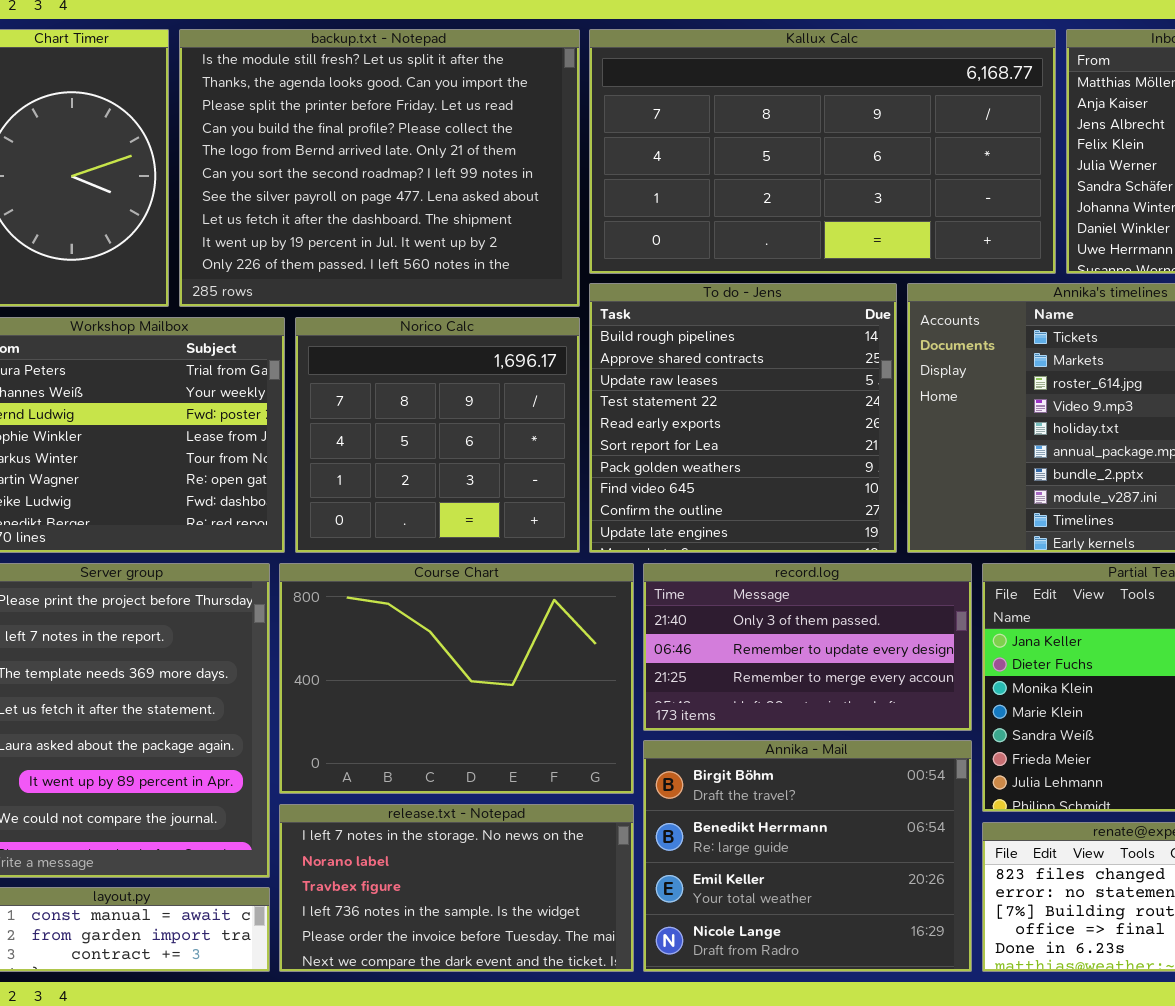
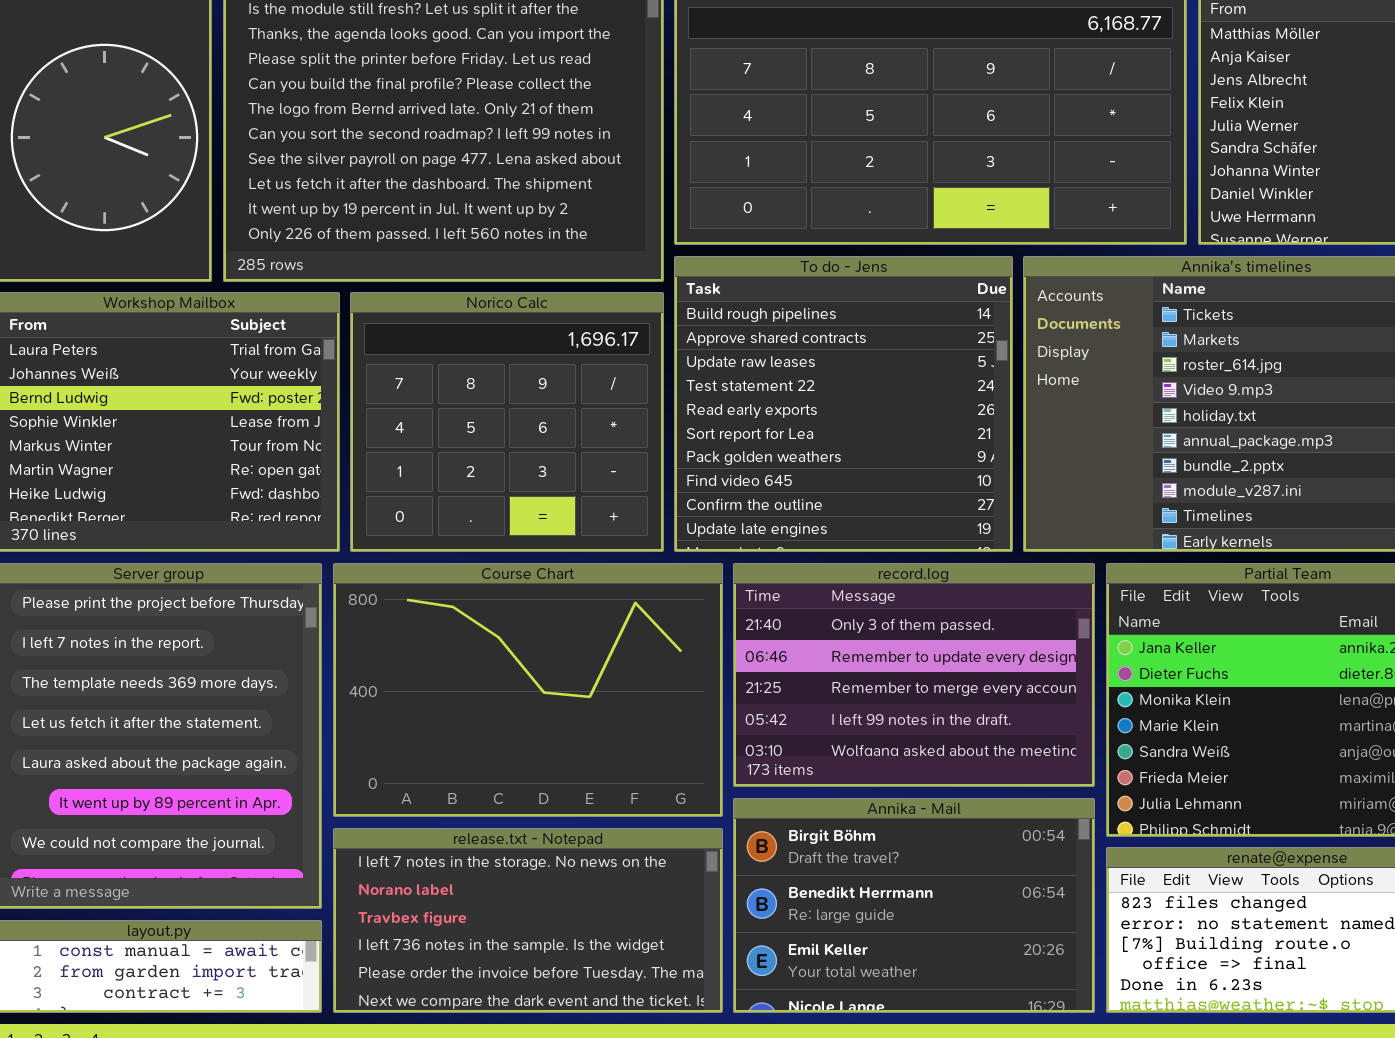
record.log: [643,563,972,731] -> [733,563,1095,787], resized
Annika - Mail: [643,740,972,972] -> [733,798,1095,1013], resized

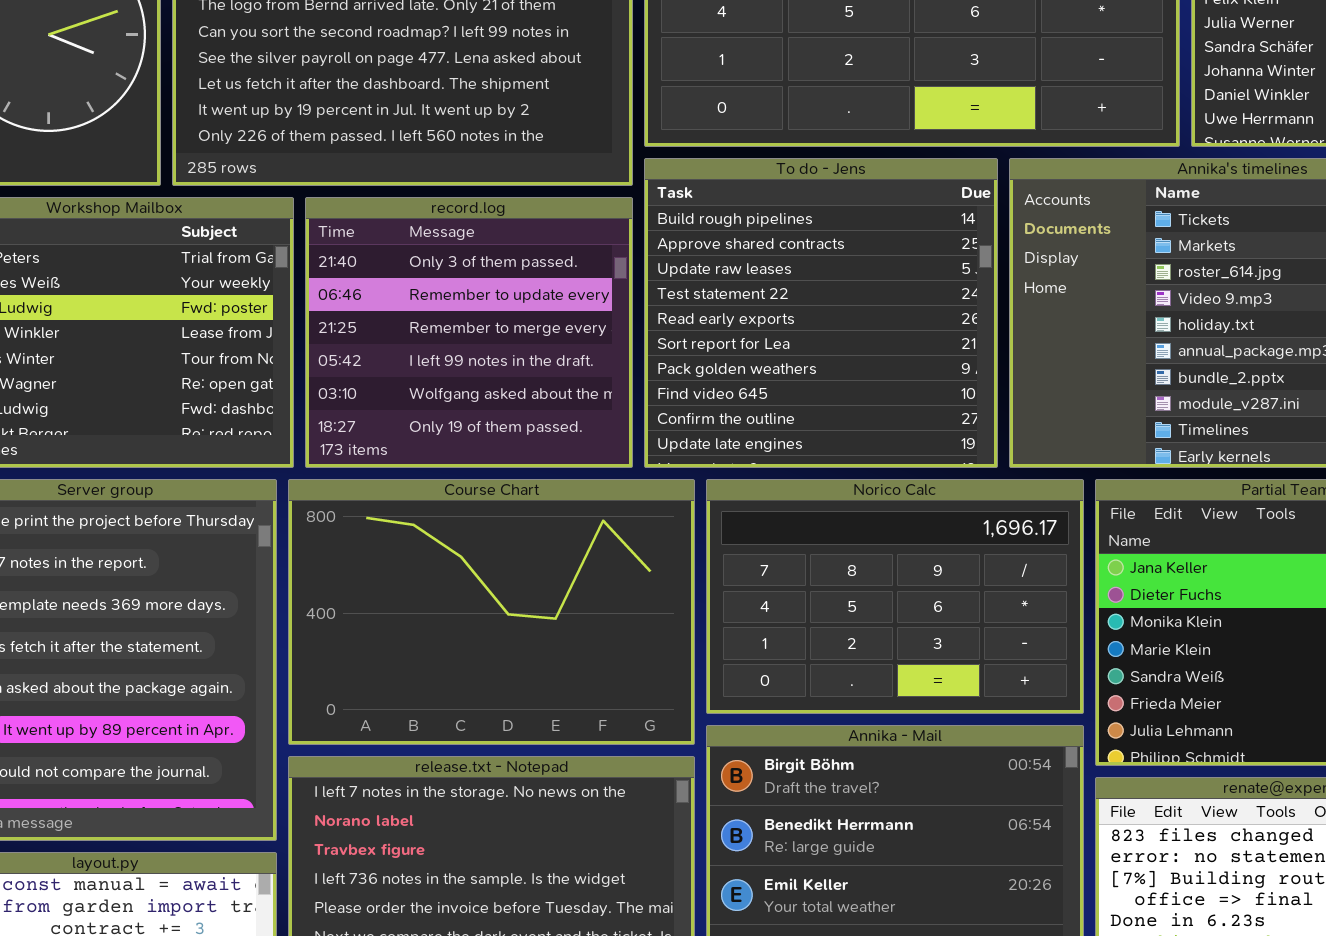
Norico Calc: [350,292,664,552] -> [706,479,1084,714], moved, resized
record.log: [733,563,1095,787] -> [305,197,633,468], moved, resized

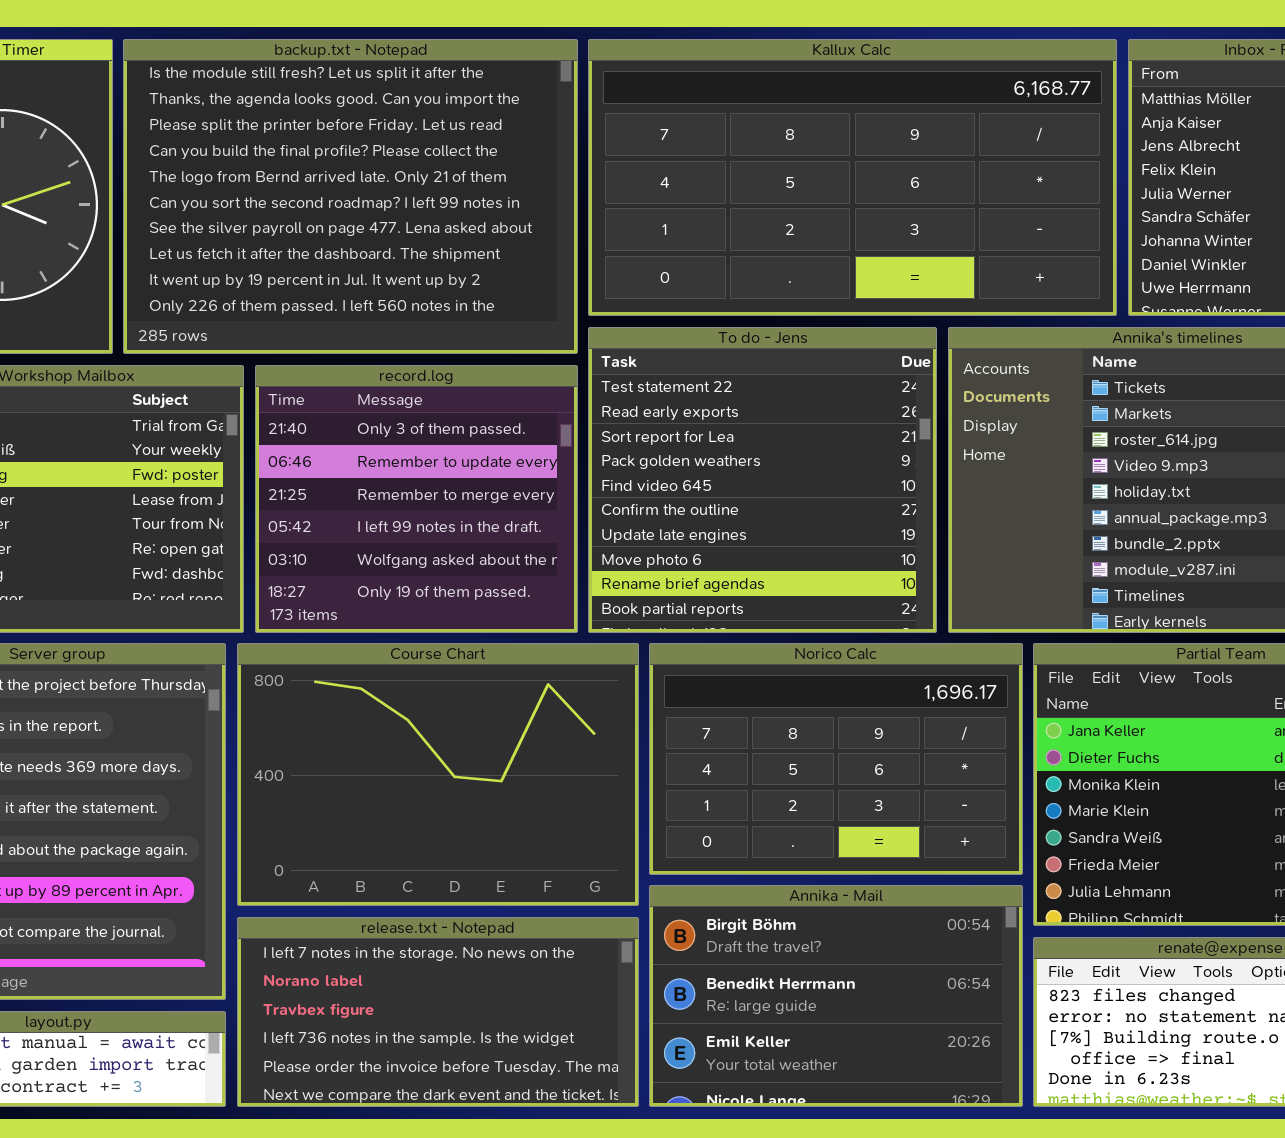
To do - Jens: [644,158,998,468] -> [588,327,937,633], scrolled down 3 rows

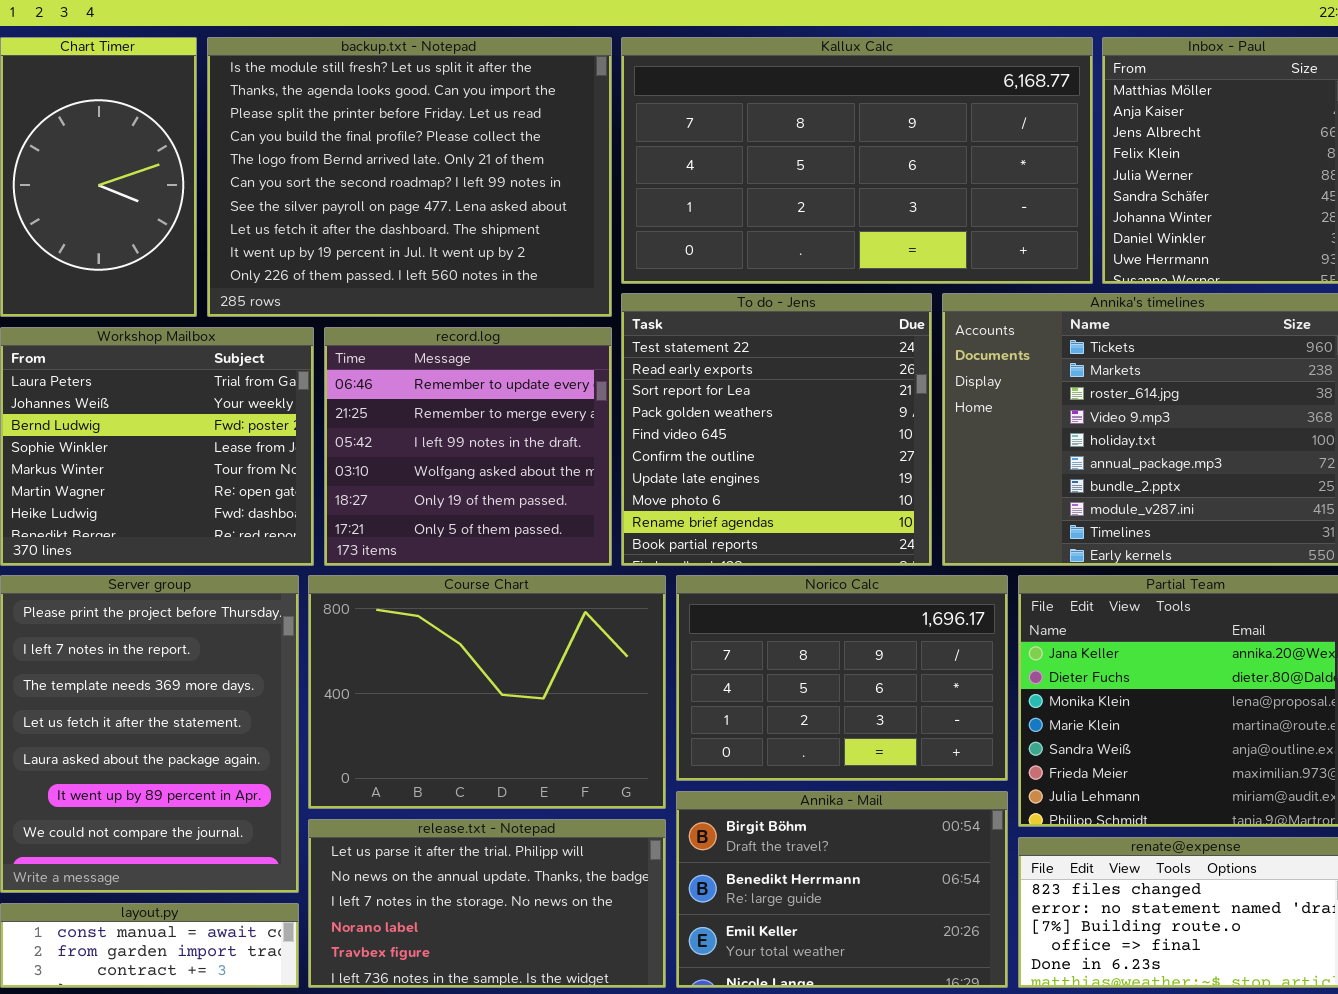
record.log: [255,365,578,633] -> [324,327,612,566], scrolled down 1 row
release.txt - Notepad: [237,917,639,1107] -> [308,819,666,988], scrolled up 2 rows

